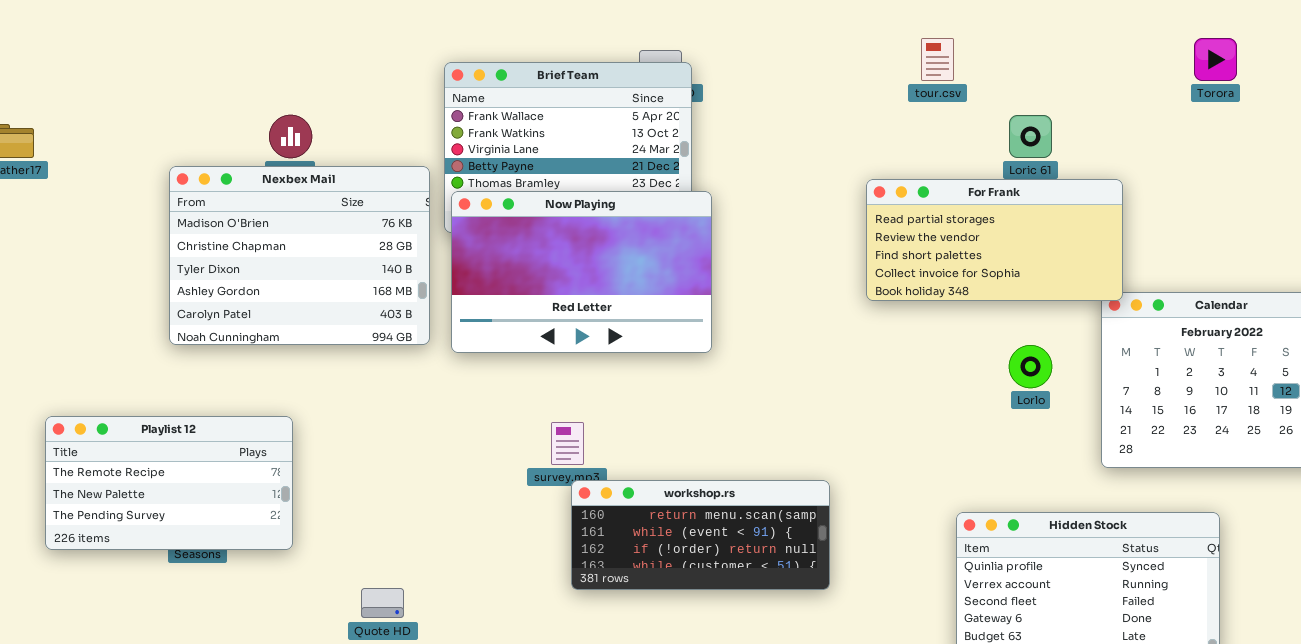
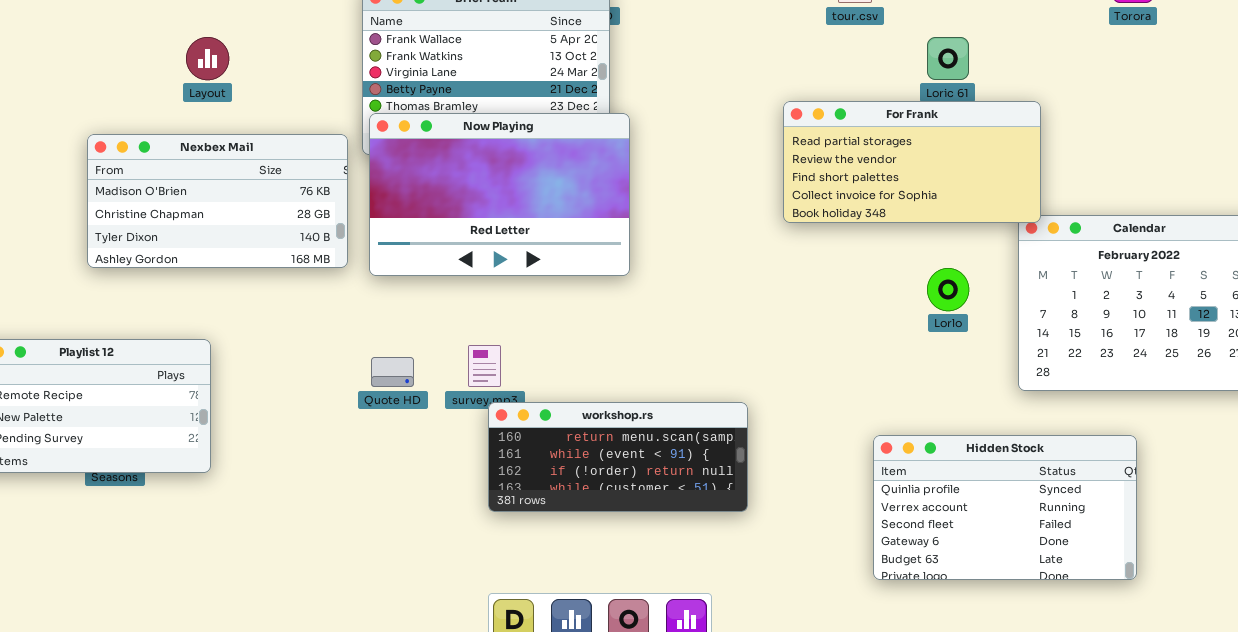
Nexbex Mail: [169,166,430,345] -> [87,134,348,268], resized
Quote HD: [361,588,404,618] -> [371,357,414,387], moved

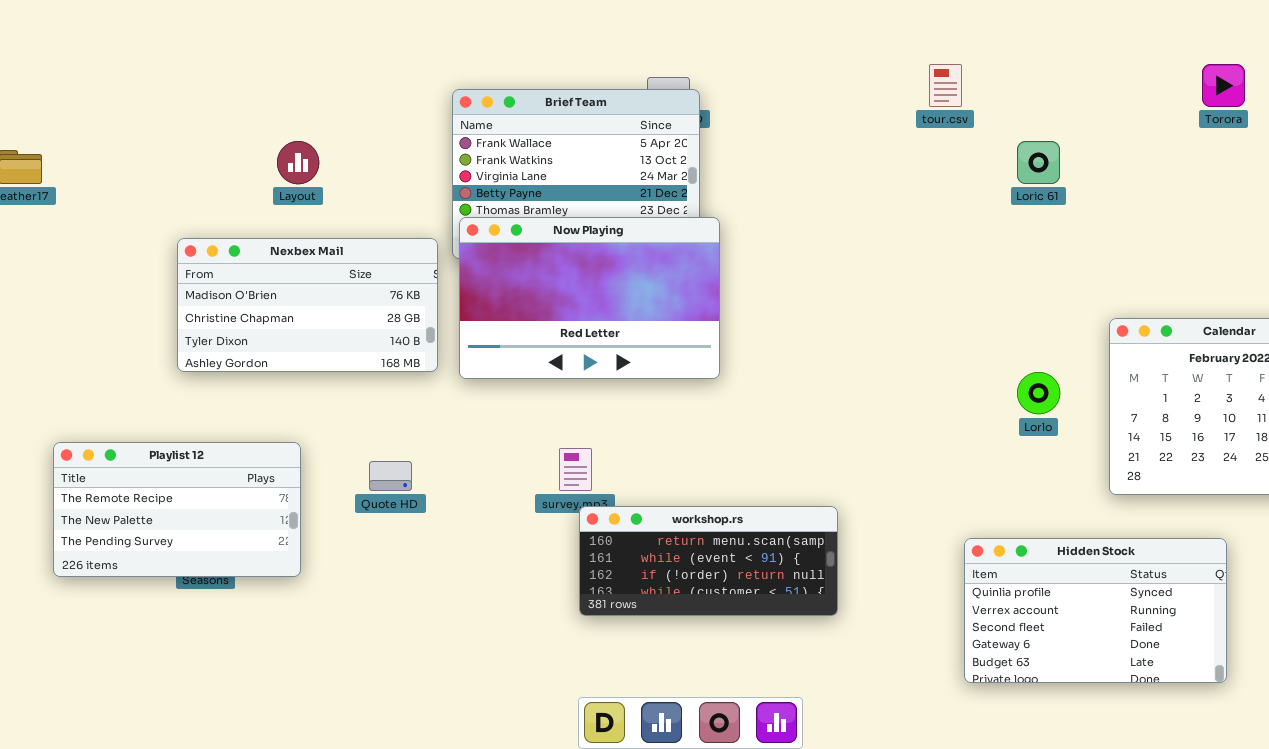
For Frank: [783,101,1041,223] -> none, closed
Quote HD: [371,357,414,387] -> [369,461,412,491], moved

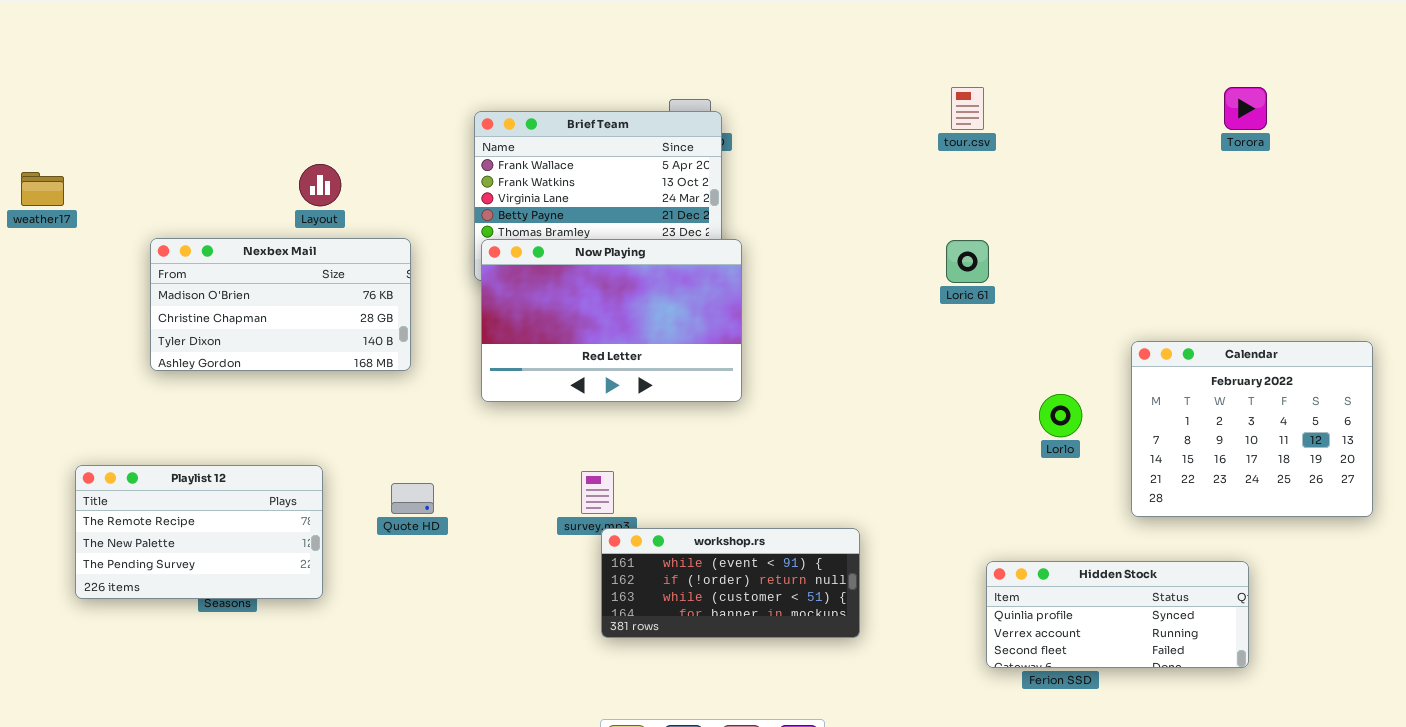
Loric 61: [1017,141,1060,184] -> [946,240,989,283], moved
Nexbex Mail: [177,238,438,372] -> [150,238,411,371], moved
workshop.rs: [579,506,838,616] -> [601,528,860,638], scrolled down 1 row
Hidden Stock: [964,538,1227,683] -> [986,561,1249,668], resized

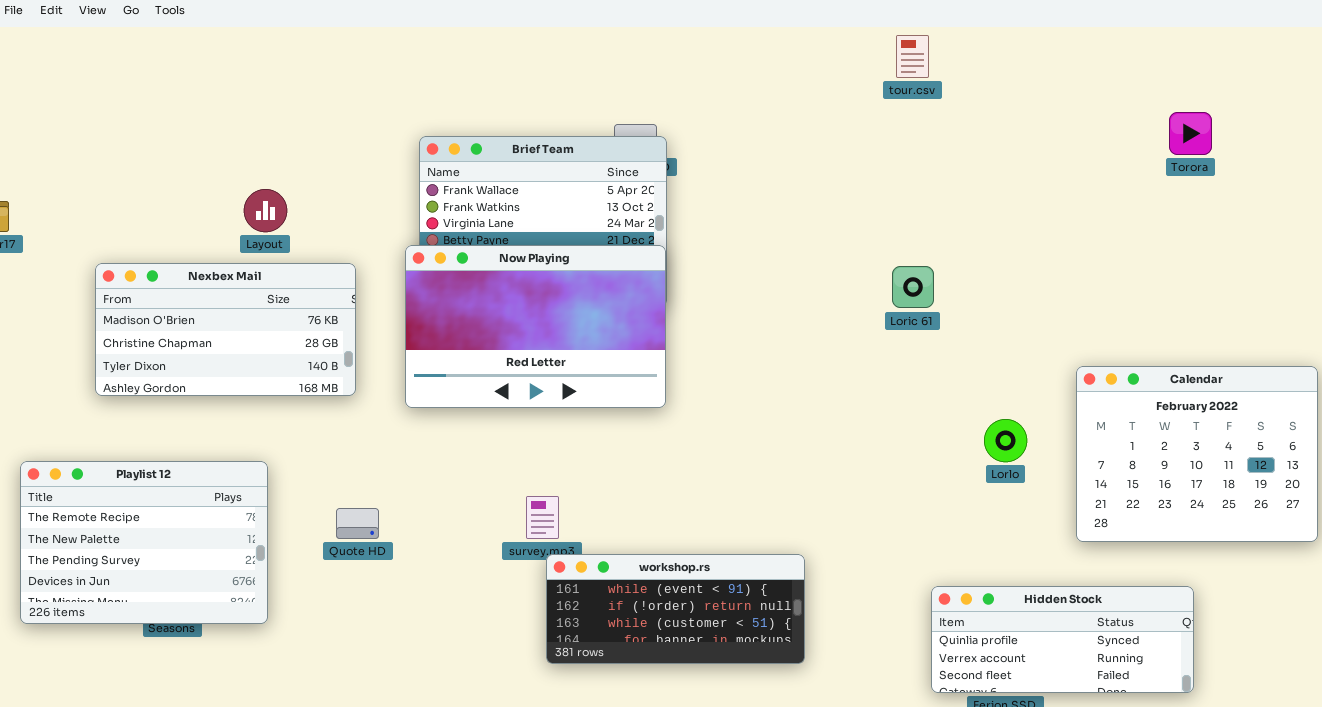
tour.csv: [951,87,984,130] -> [896,35,929,78], moved
Now Playing: [481,239,742,402] -> [405,245,666,408], moved
Playlist 12: [75,465,323,599] -> [20,461,268,624], resized

